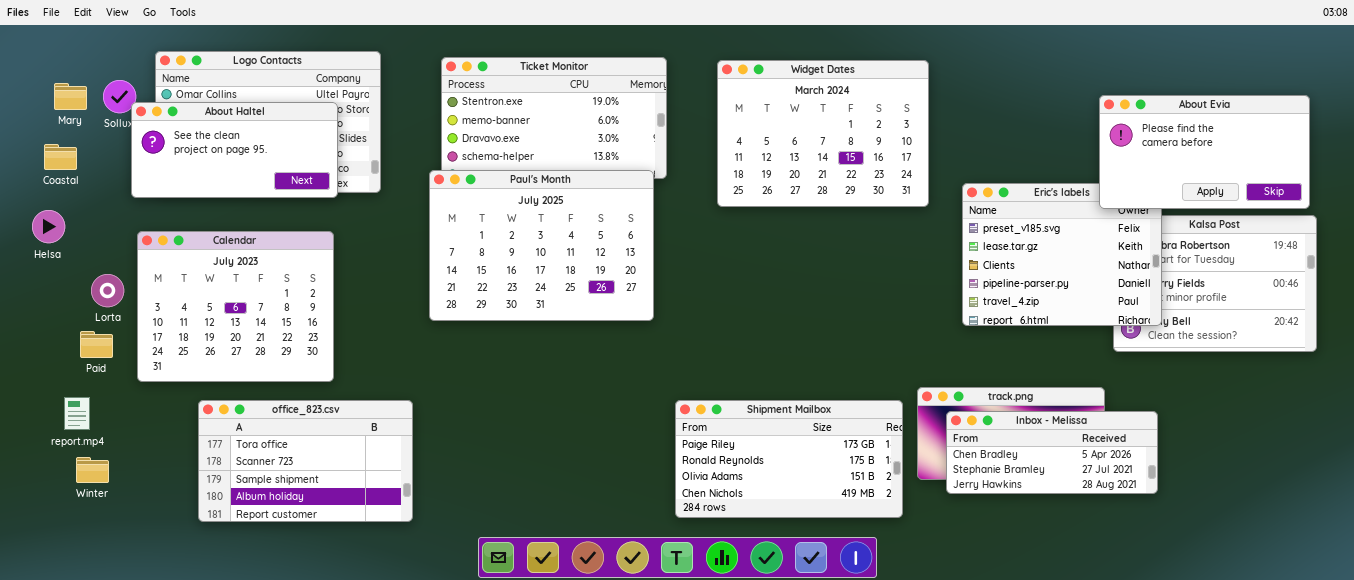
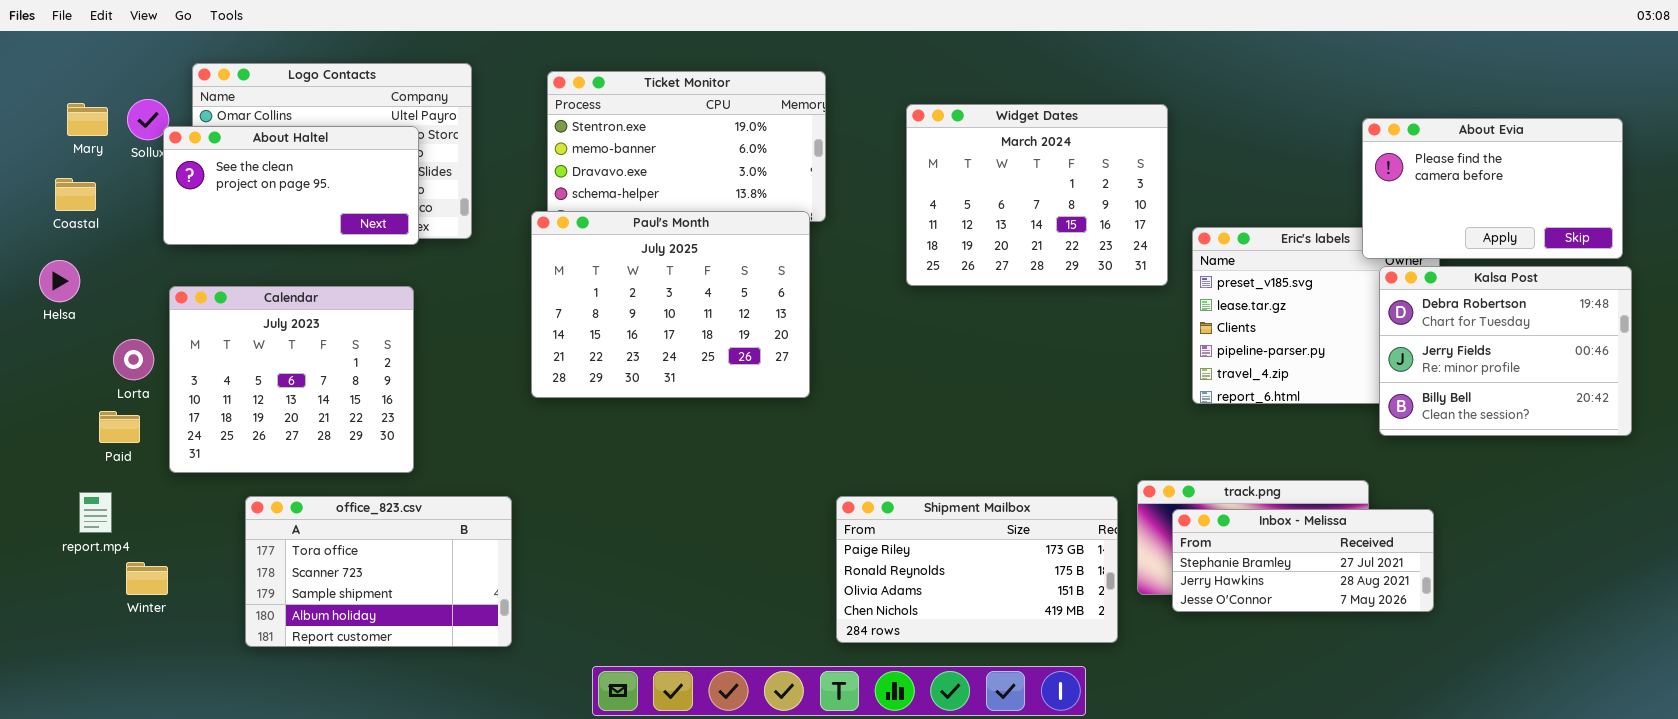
Widget Dates: [717,60,929,207] -> [906,104,1168,286], moved
Kalsa Post: [1113,215,1317,352] -> [1379,266,1632,436], raised
Inbox - Melissa: [946,411,1158,494] -> [1172,509,1434,612], scrolled down 1 row
Winter: [76,457,109,483] -> [126,562,168,595], moved

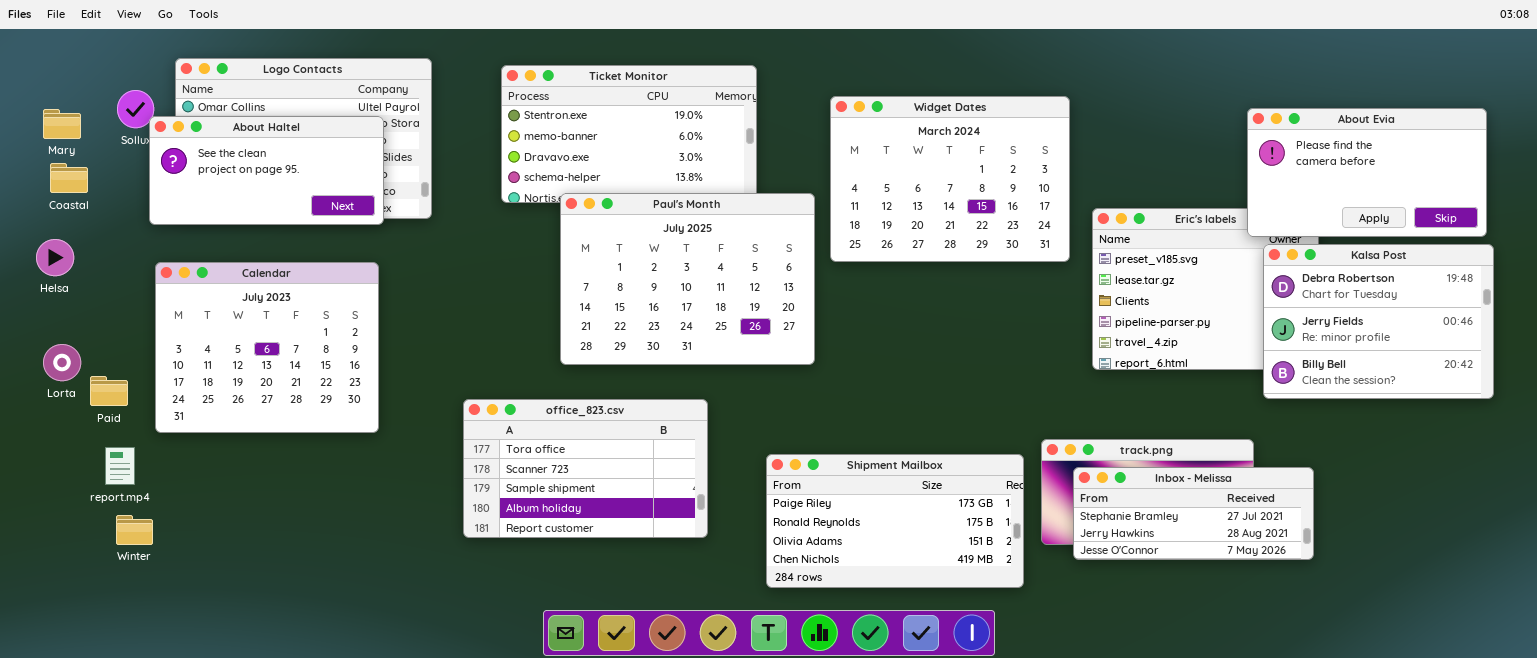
Mary: [67,103,108,136] -> [43,109,81,139], moved
Paul's Month: [531,211,810,398] -> [560,193,815,365], moved
Lorta: [113,339,154,380] -> [43,344,81,381], moved
report.mp4: [79,492,112,533] -> [105,447,135,485], moved
office_823.csv: [245,496,512,647] -> [463,399,708,538], moved

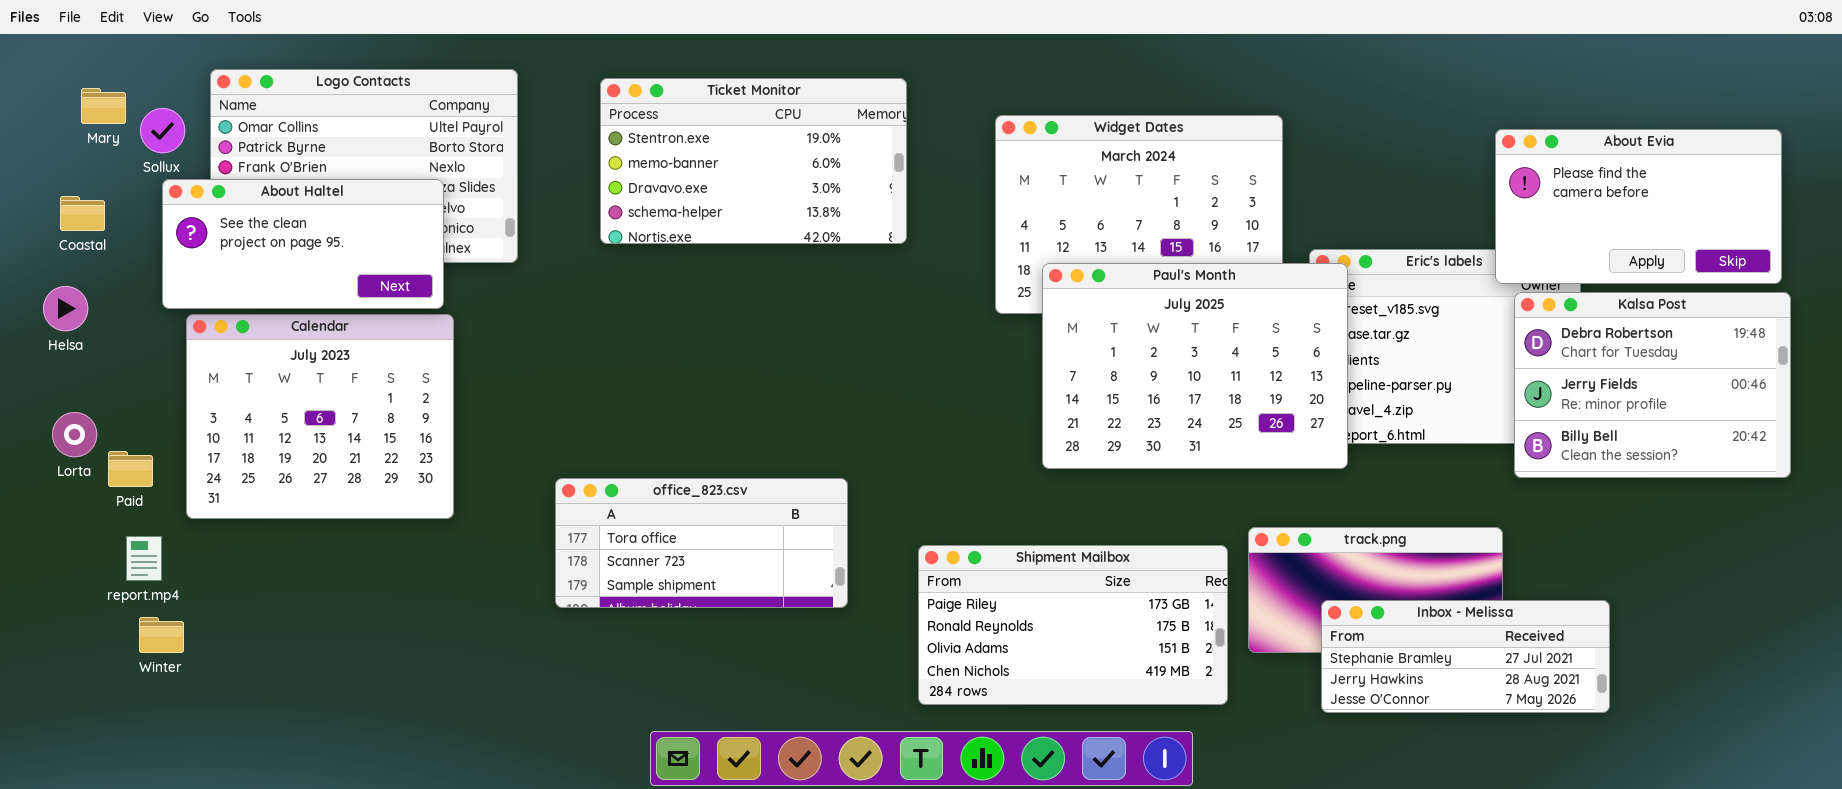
Mary: [43,109,81,139] -> [81,88,126,124], moved
About Haltel: [149,116,384,225] -> [162,179,444,309], moved
Paul's Month: [560,193,815,365] -> [1042,263,1348,469], moved
office_823.csv: [463,399,708,538] -> [555,478,848,608], resized
Inbox - Melissa: [1073,467,1314,560] -> [1321,600,1610,713], moved

